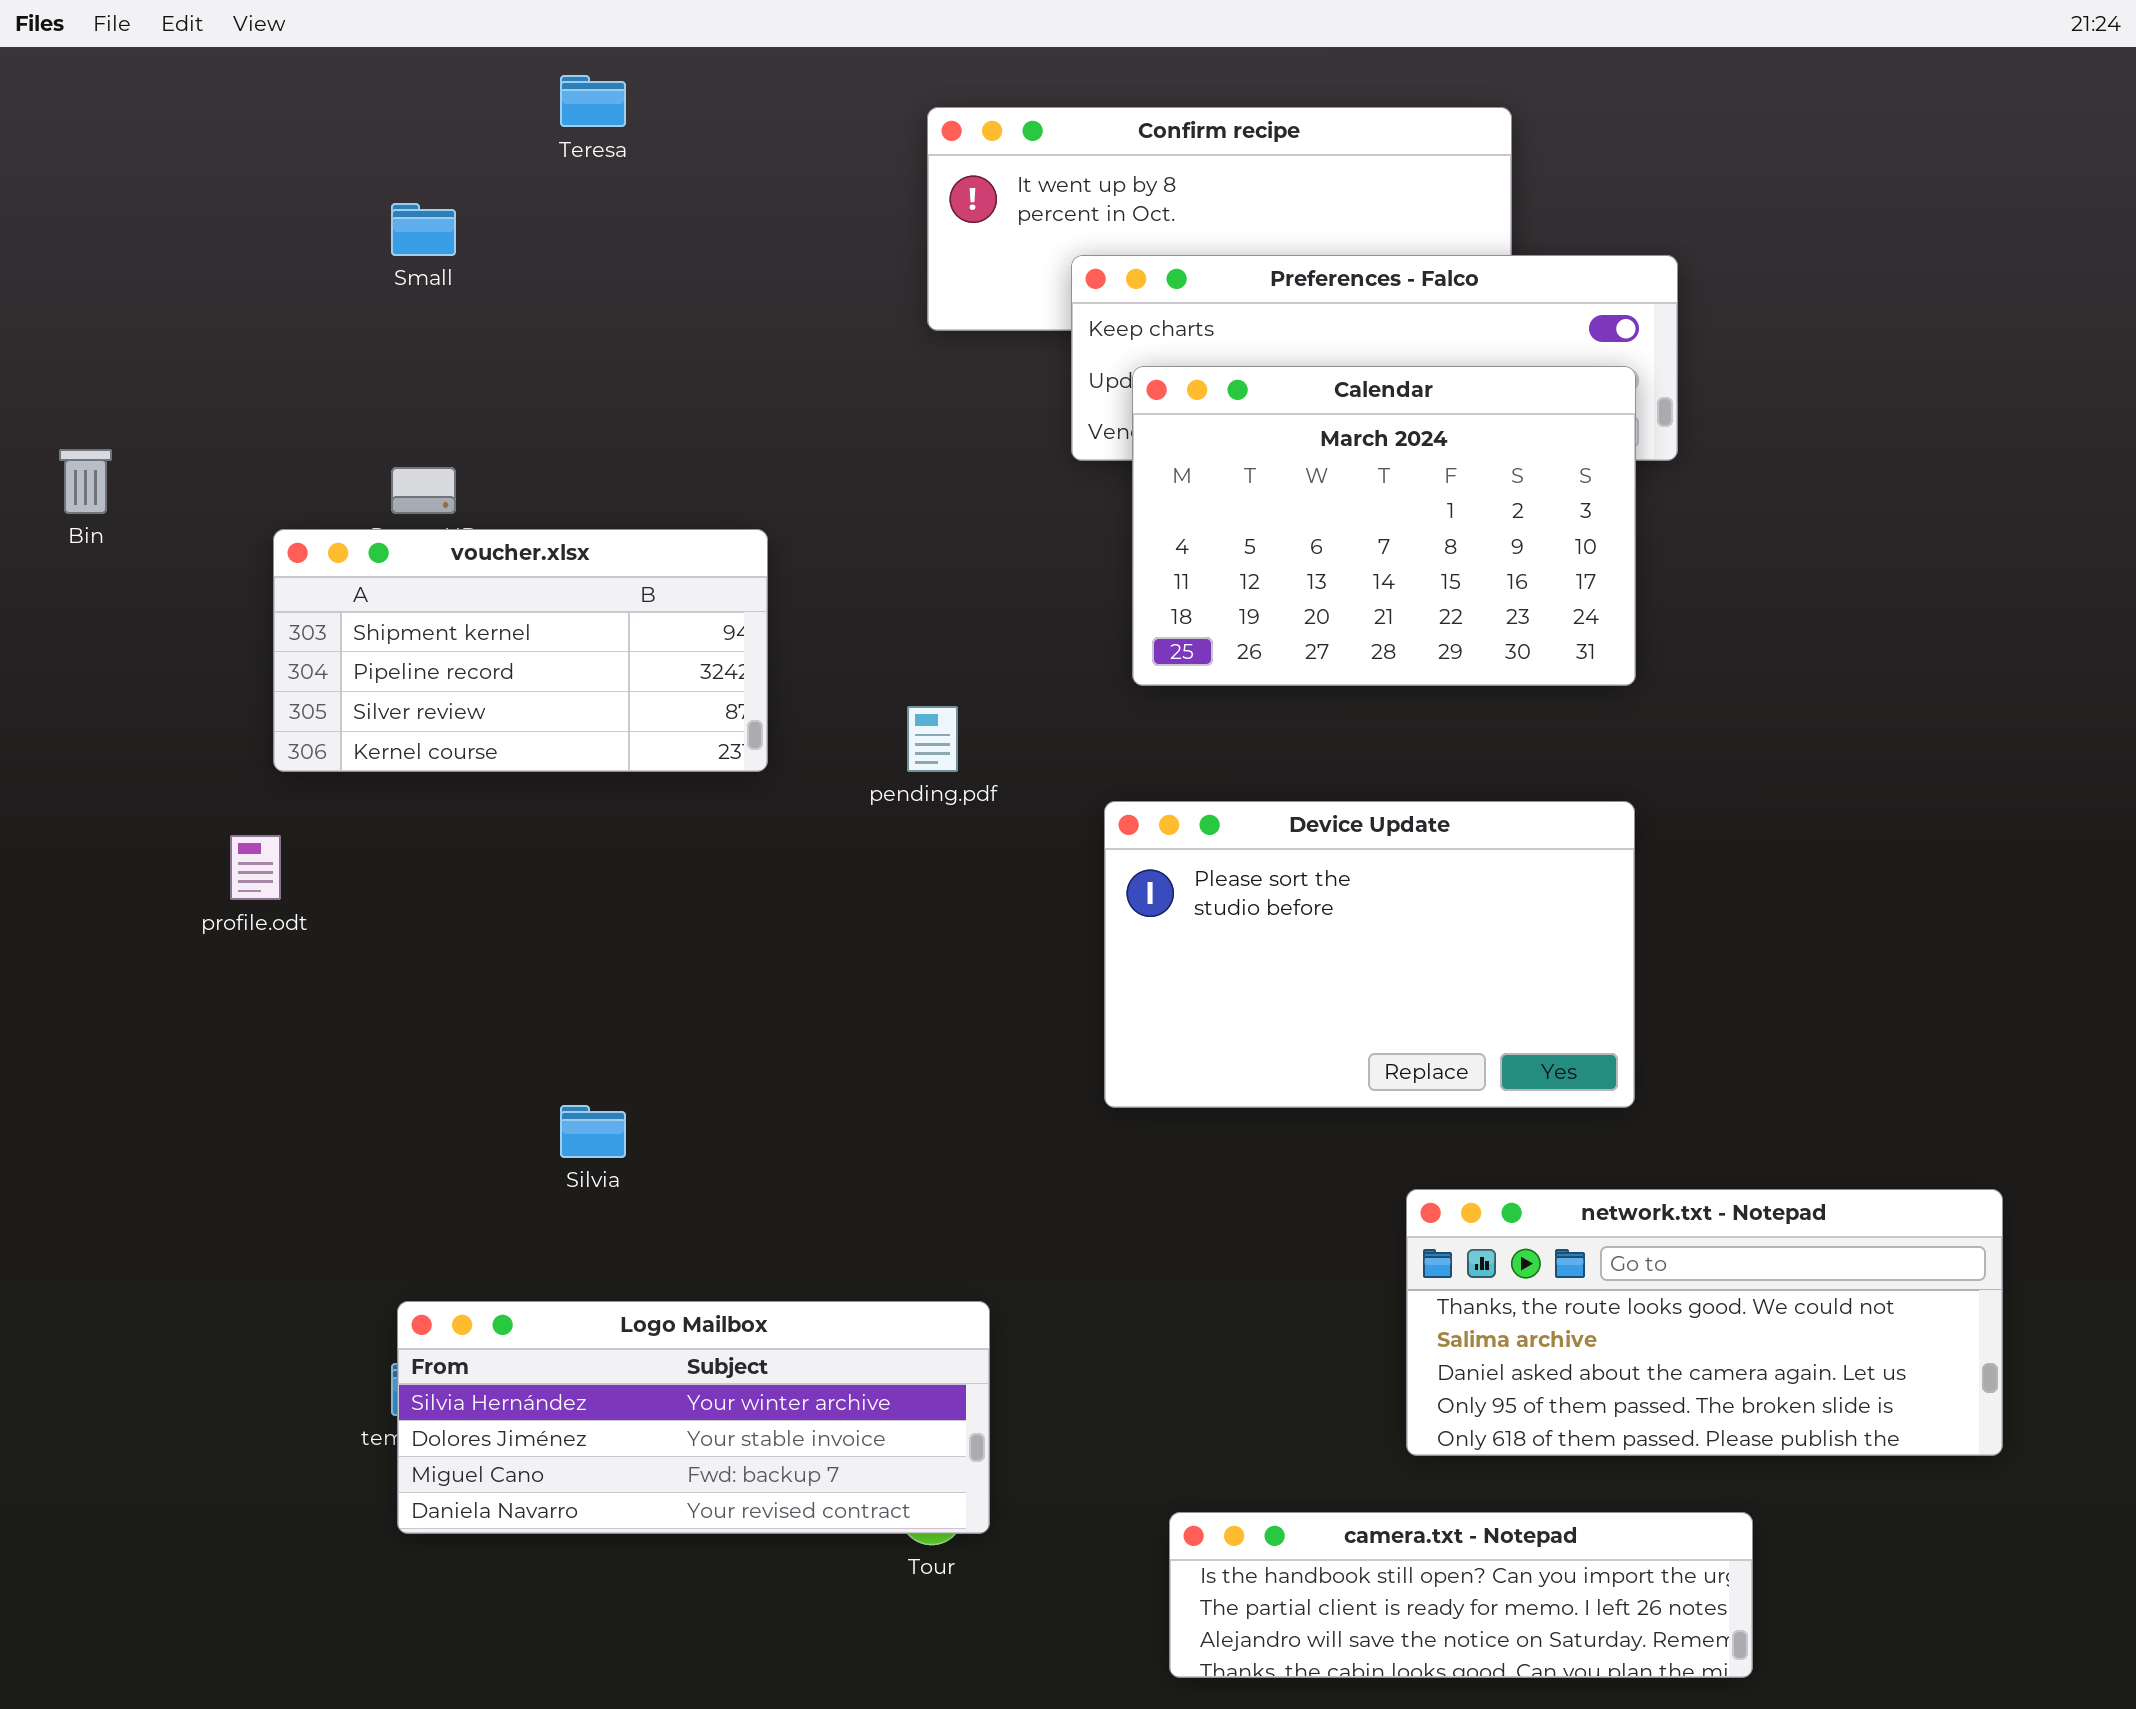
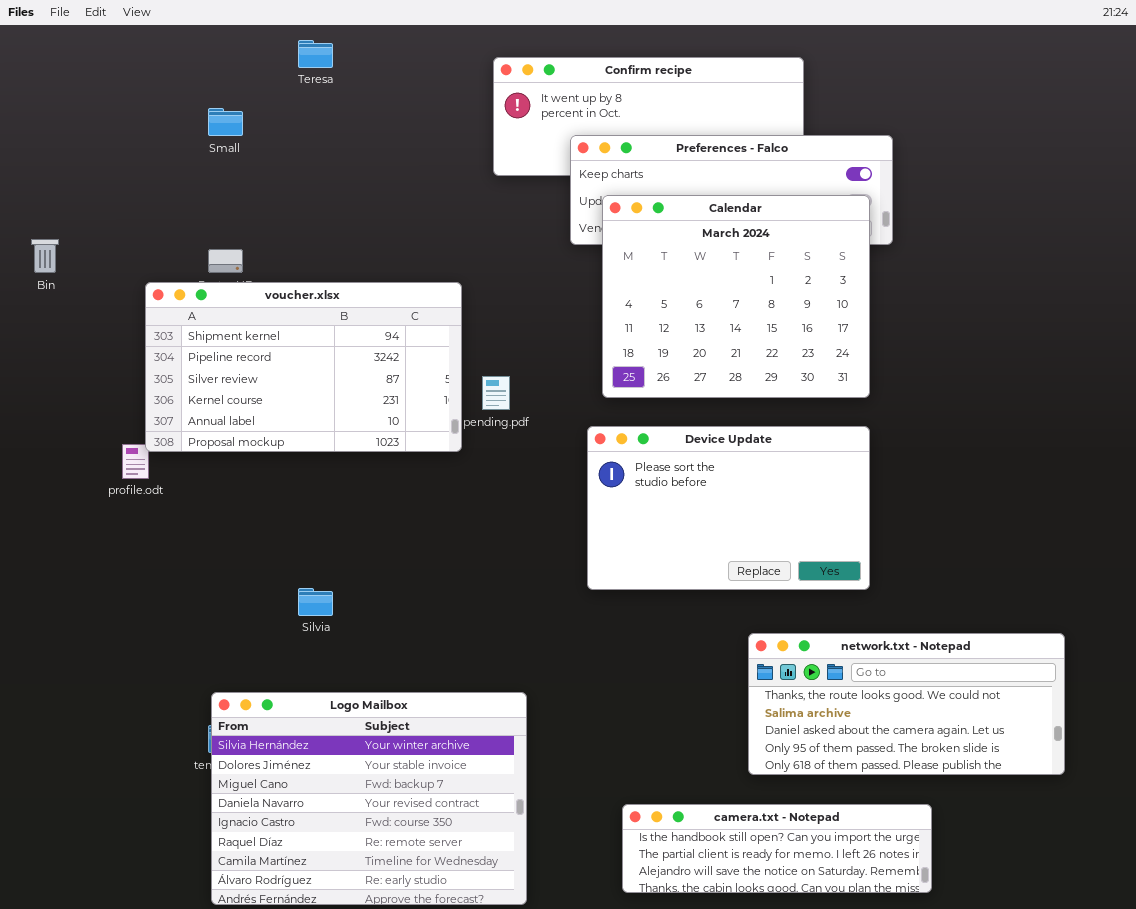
Calendar: [1132,366,1636,686] -> [602,195,870,398], resized
voucher.xlsx: [273,529,768,772] -> [145,282,462,452], resized
Logo Mailbox: [397,1301,990,1534] -> [211,692,527,905], resized

